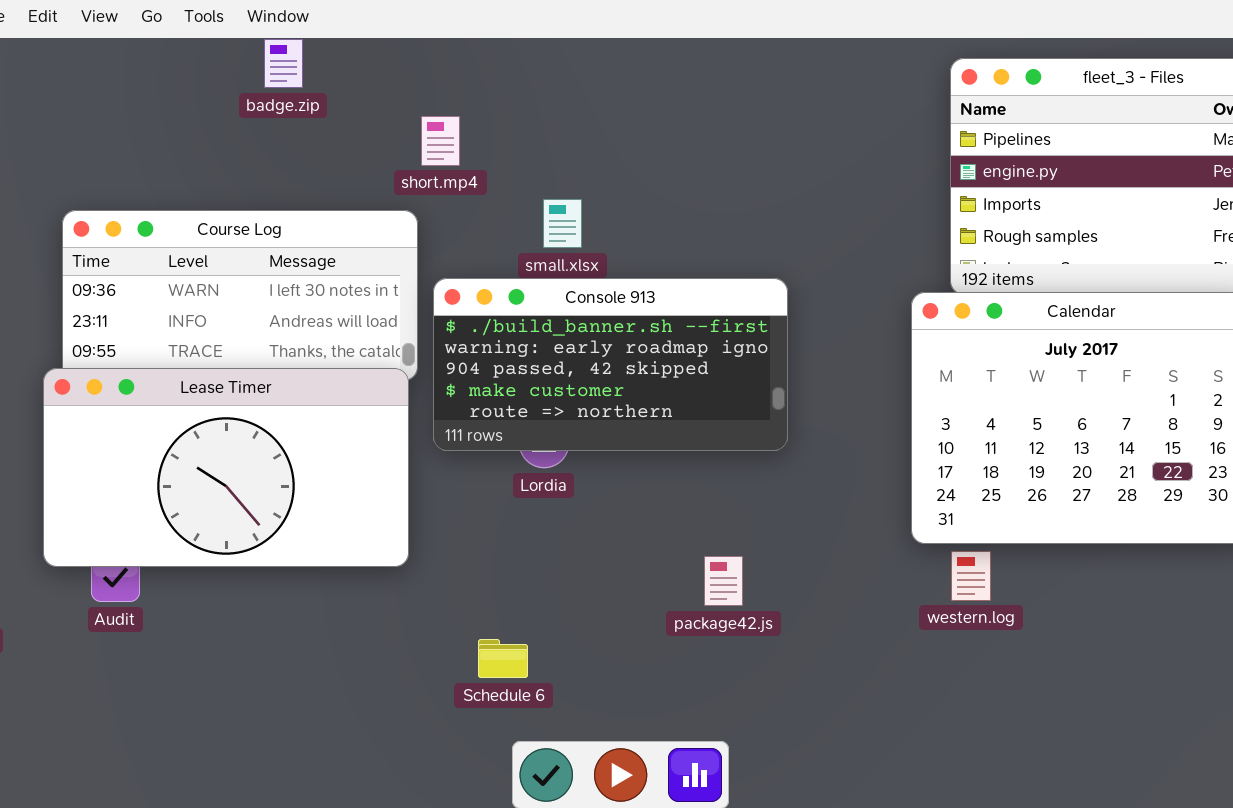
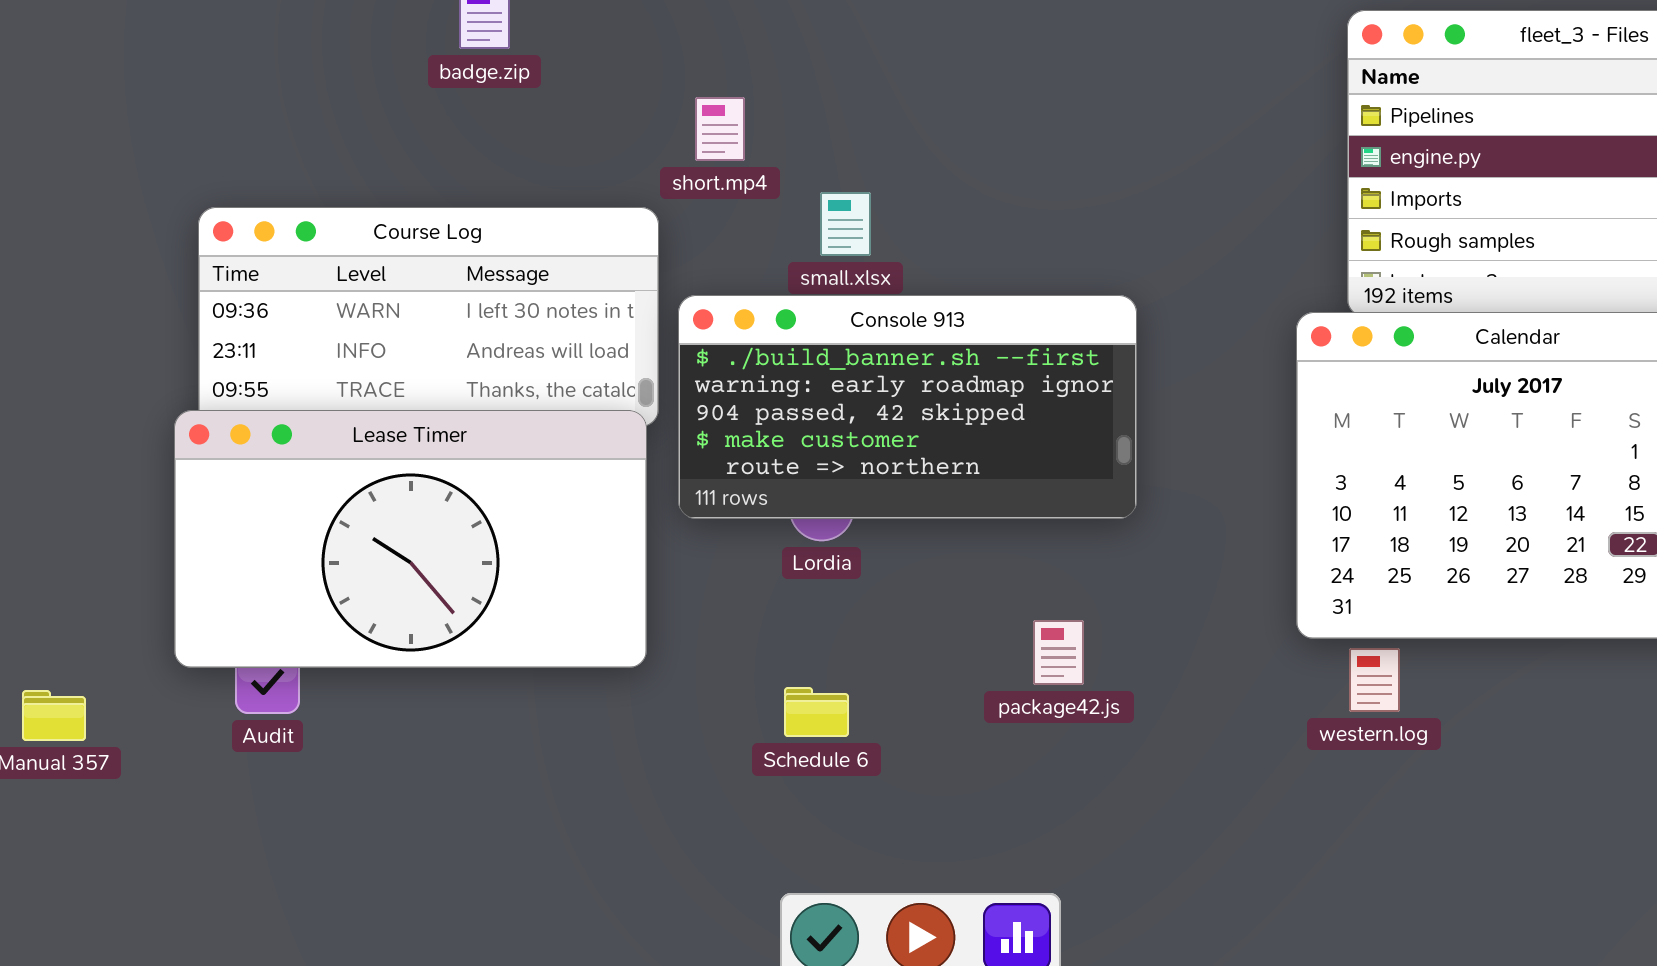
short.mp4: [421,116,460,166] -> [695,97,745,161], moved
package42.js: [704,556,743,606] -> [1033,620,1084,685], moved
Schedule 6: [478,639,528,678] -> [784,687,849,737], moved

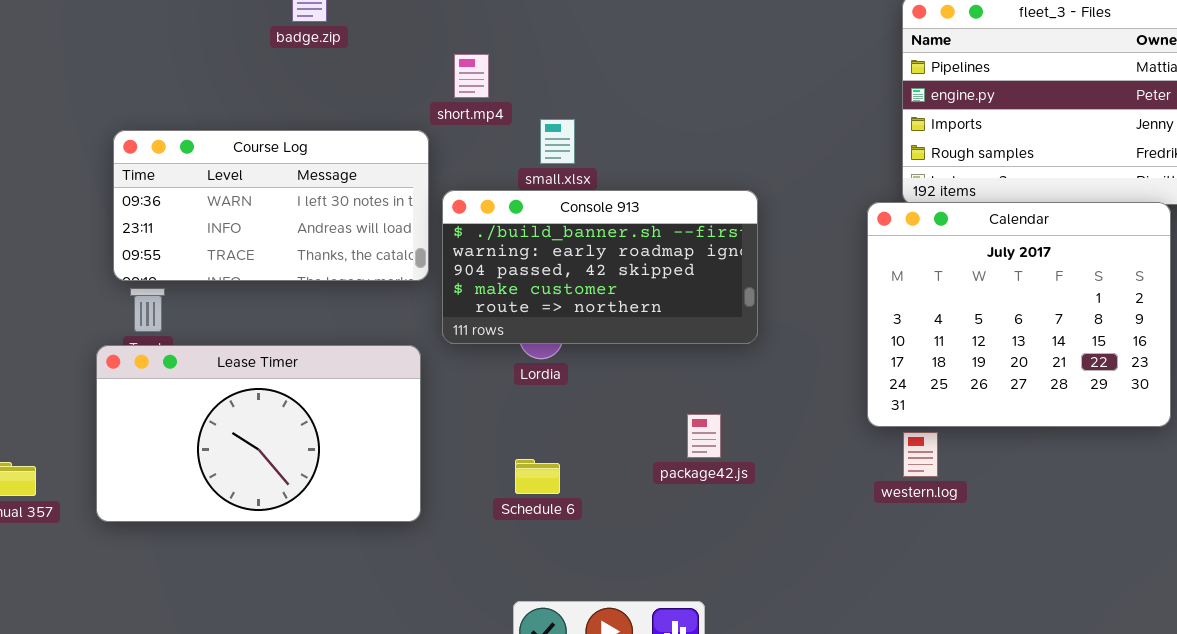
Lease Timer: [174,410,647,668] -> [96,345,421,522], moved

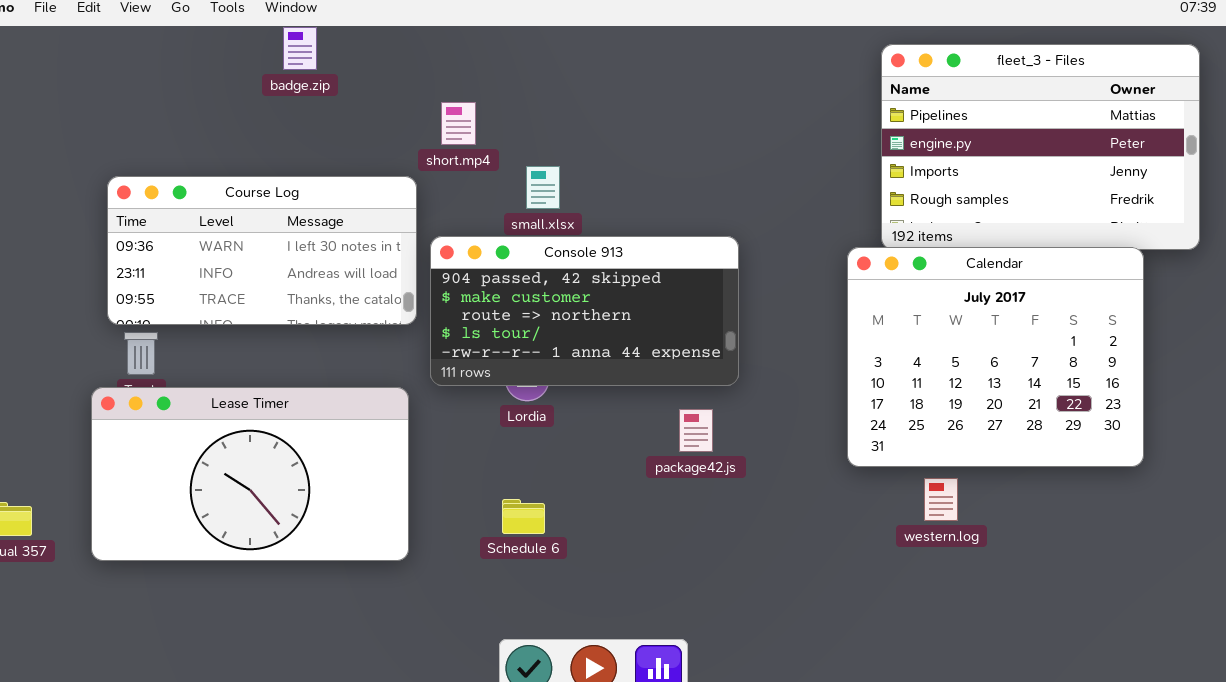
Console 913: [442,190,758,344] -> [430,236,739,386], scrolled down 2 rows
package42.js: [687,414,721,458] -> [679,409,713,452], moved
western.log: [903,432,938,477] -> [924,478,958,521], moved

